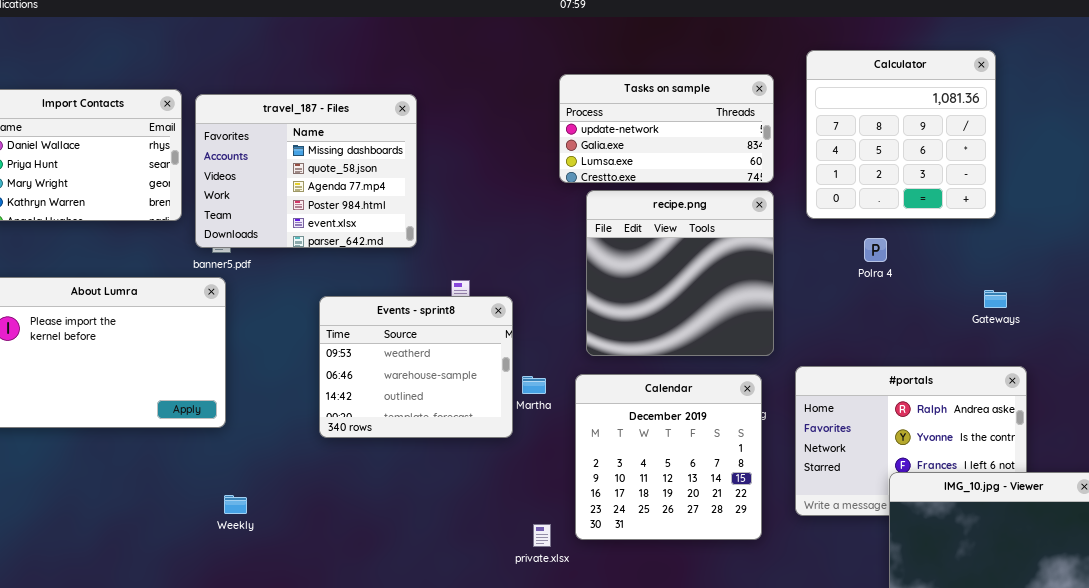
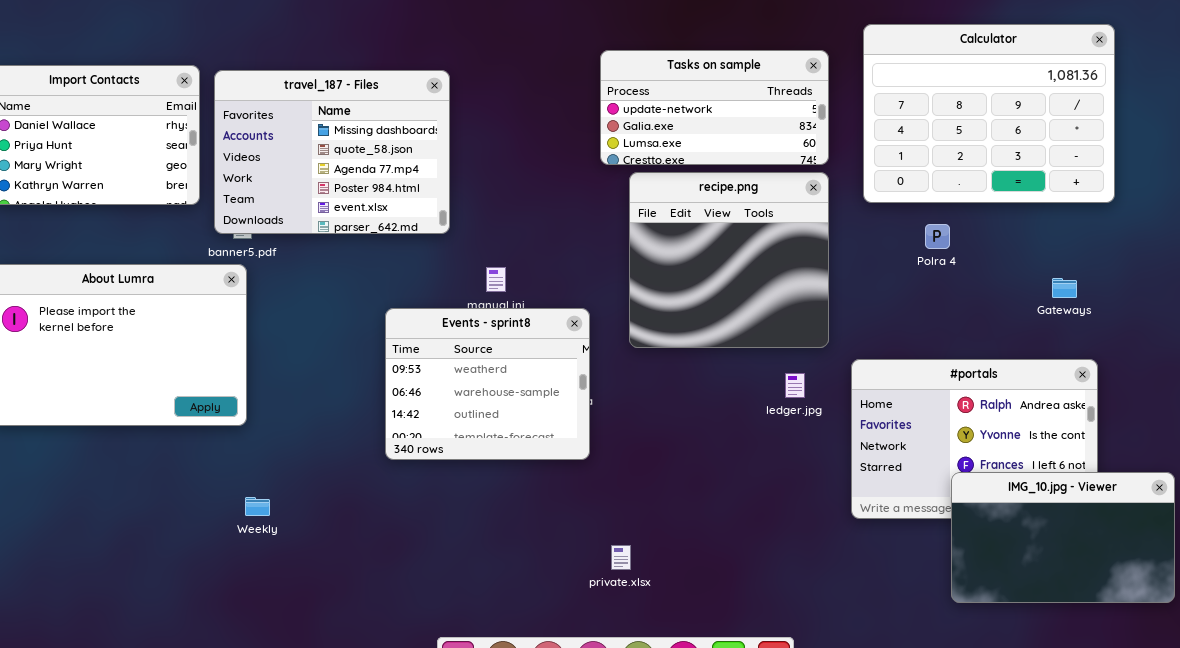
Calculator: [806,50,996,219] -> [863,24,1115,203], resized
Events - sprint8: [319,296,513,438] -> [385,308,590,460], moved
Calendar: [575,374,762,540] -> none, closed
private.xlsx: [533,524,551,547] -> [611,545,631,570], moved

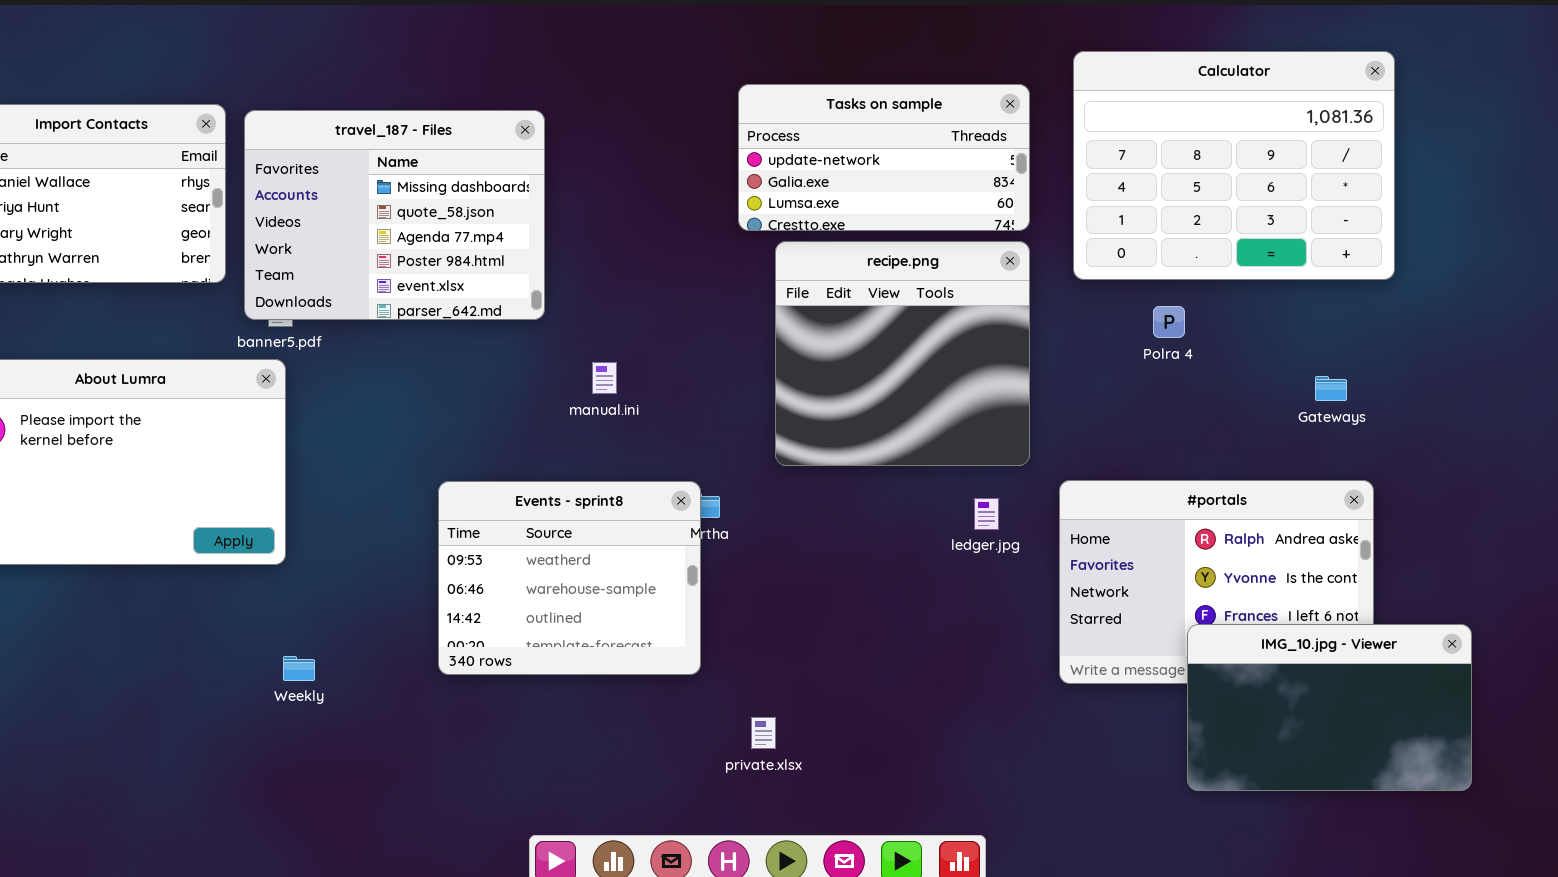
Events - sprint8: [385,308,590,460] -> [438,481,701,675], moved

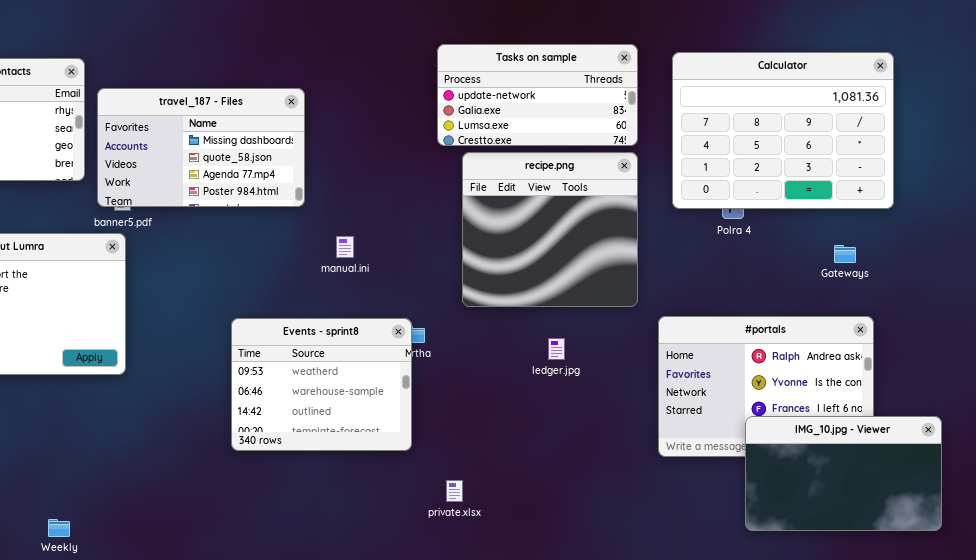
Calculator: [1073,51,1395,280] -> [672,52,894,209], moved
travel_187 - Files: [244,110,545,320] -> [97,88,305,207], resized
ledger.jpg: [974,498,999,530] -> [548,338,565,360], moved
Weekly: [283,656,315,681] -> [48,519,70,537], moved

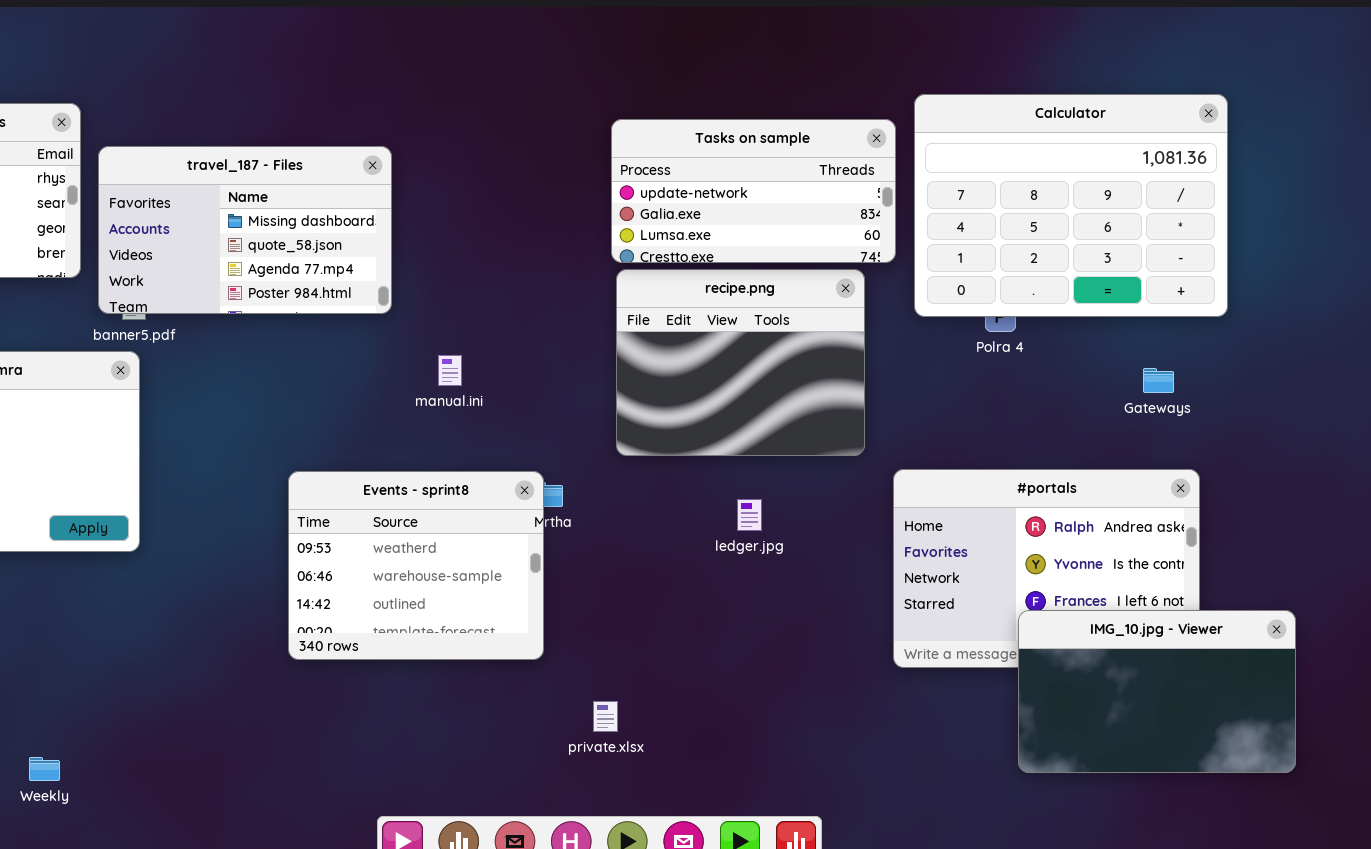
Tasks on sample: [437,44,638,146] -> [611,119,896,263], moved
recipe.png: [462,152,638,307] -> [616,269,865,456], resized

